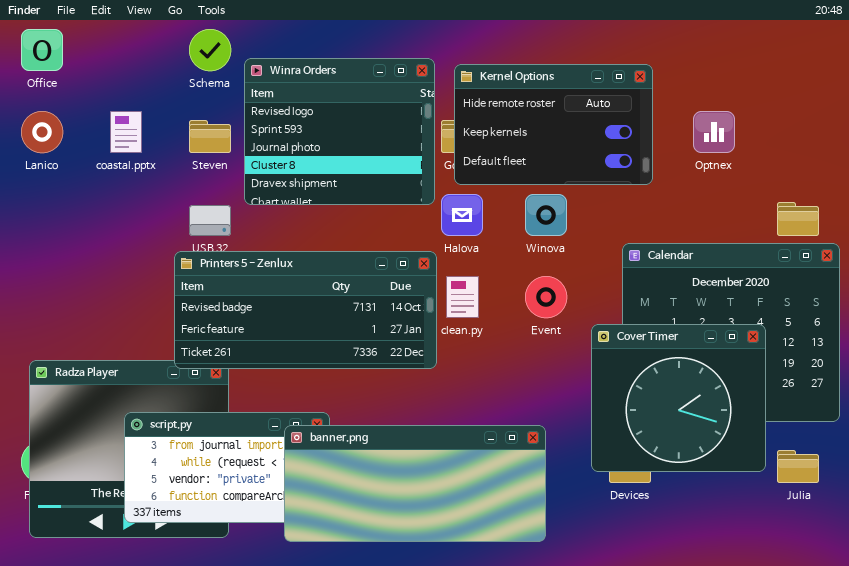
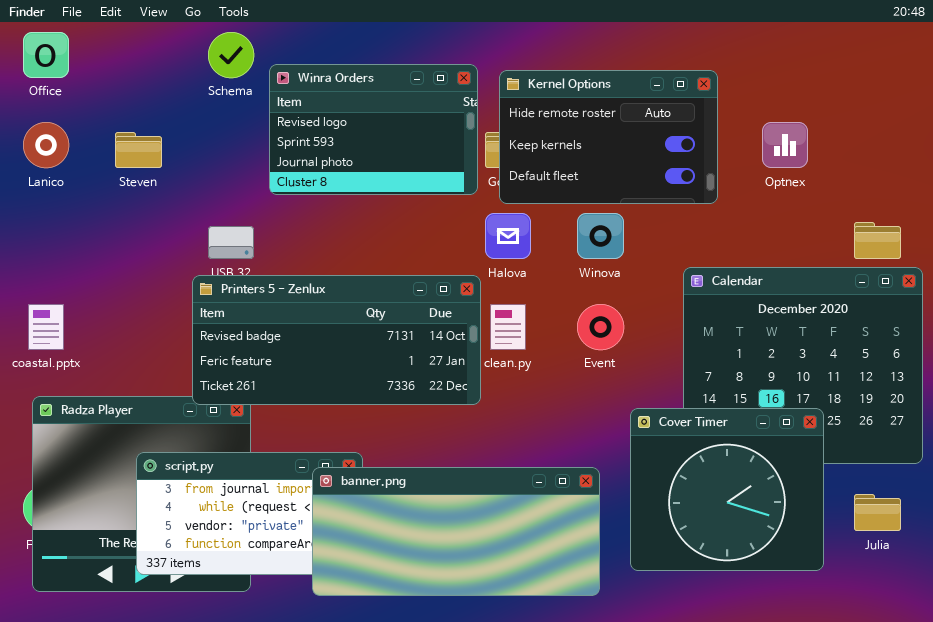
Winra Orders: [244,58,435,205] -> [269,64,478,195], resized
coastal.pptx: [110,111,142,153] -> [28,304,64,350], moved
Steven: [189,120,231,153] -> [115,132,162,168], moved
Cover Timer: [591,324,766,472] -> [630,408,824,571], moved

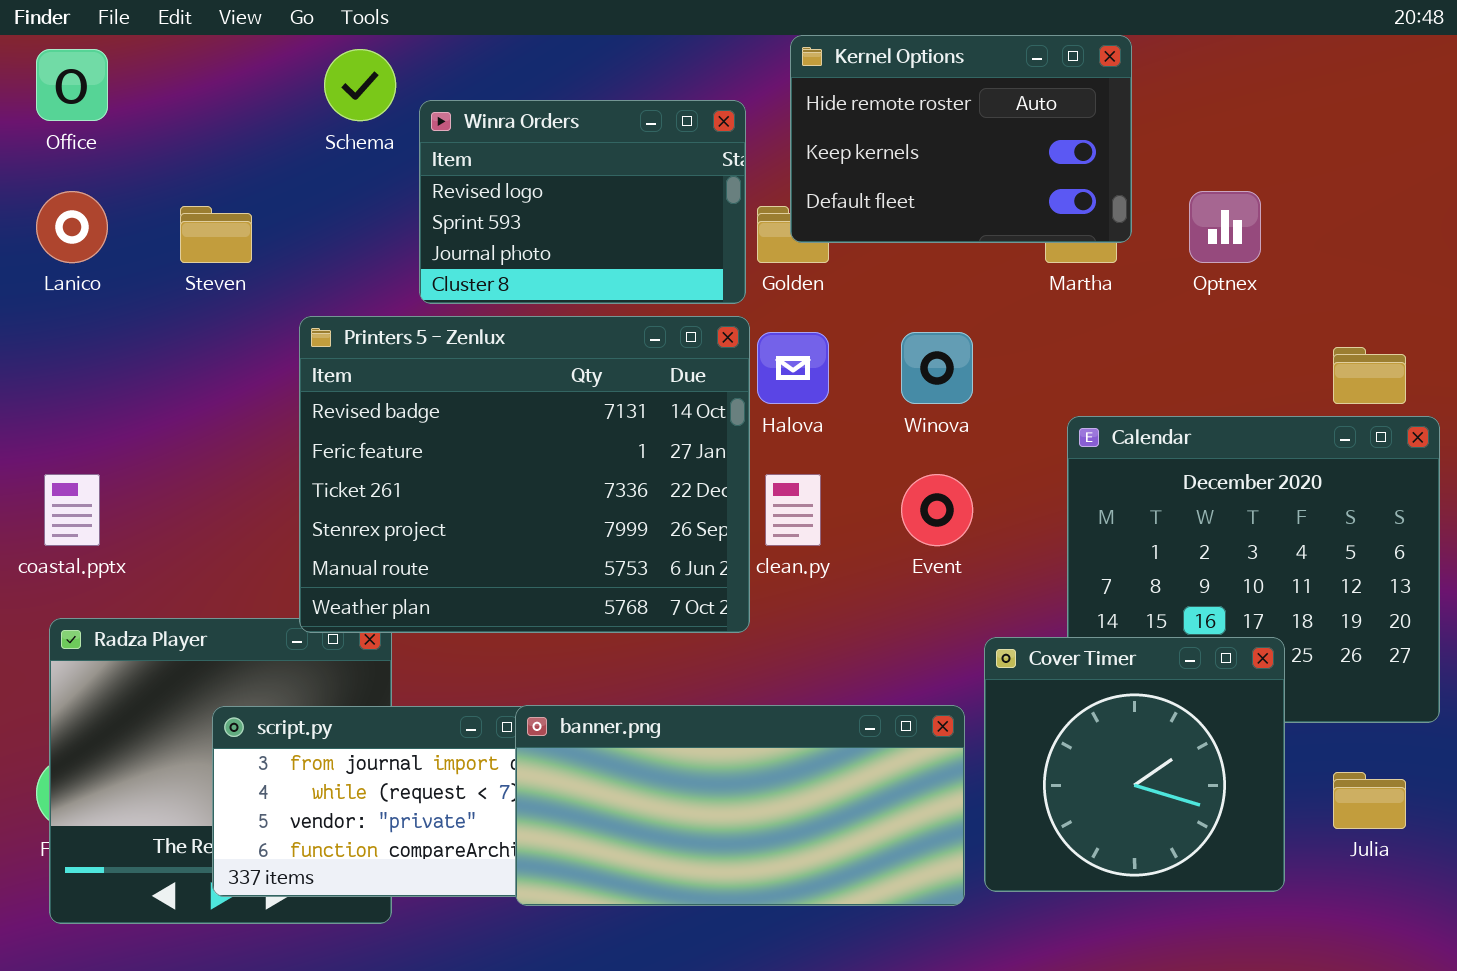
Kernel Options: [499,70,718,204] -> [790,35,1132,243], moved
Printers 5 - Zenlux: [192,275,481,405] -> [299,316,750,633], resized
banner.png: [312,467,600,596] -> [515,705,965,906], moved

